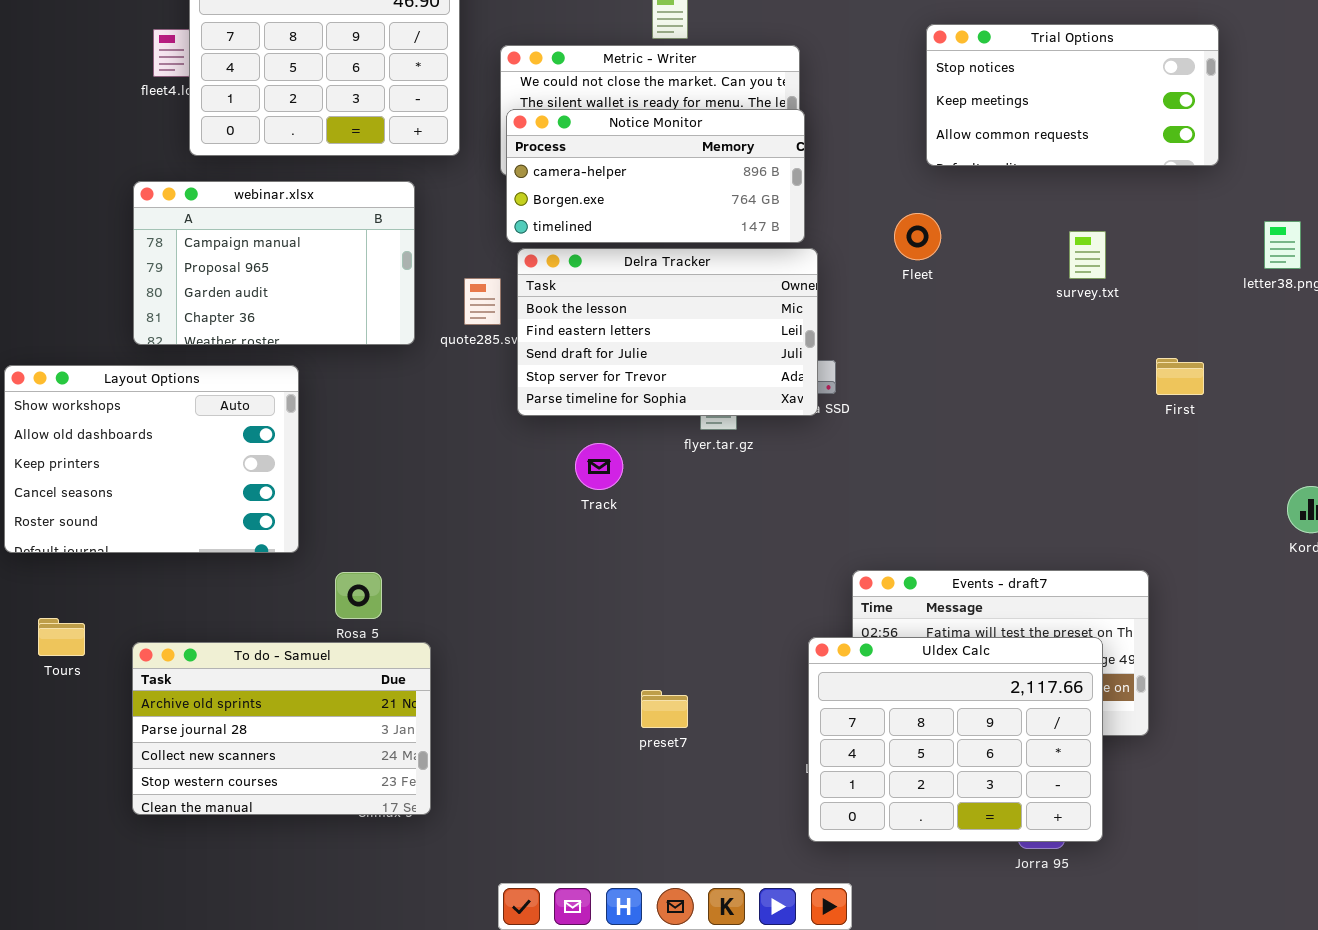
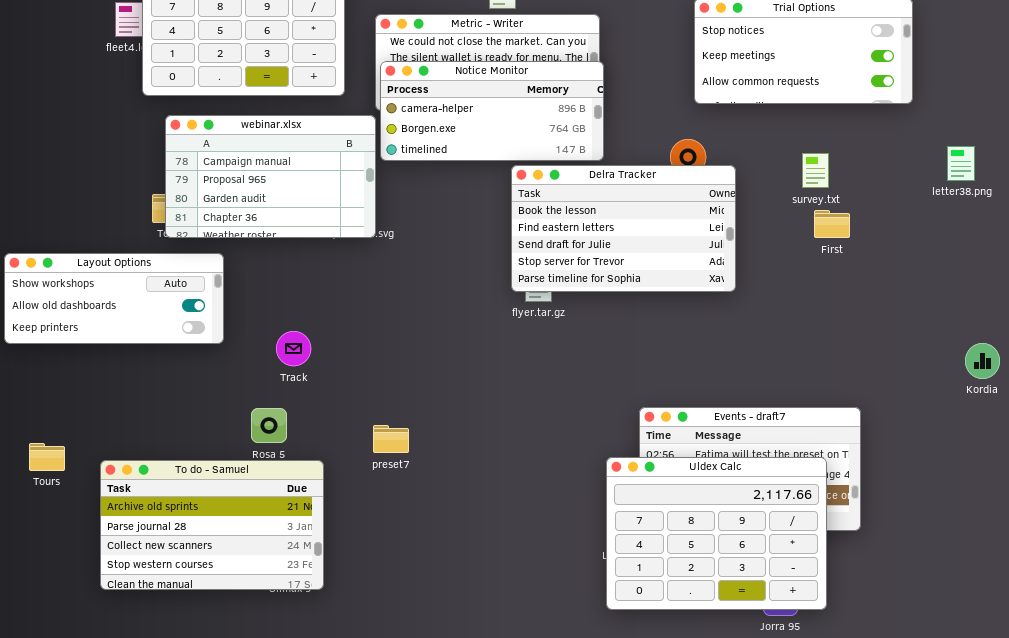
webinar.xlsx: [133,181,415,345] -> [165,115,376,238], moved
Delra Tracker: [517,248,818,416] -> [511,165,736,292], moved
First: [1156,358,1204,395] -> [814,210,850,238], moved
Layout Options: [4,365,299,553] -> [4,253,224,344], resized
Track: [575,443,623,490] -> [276,331,311,366], moved
preset7: [641,690,688,728] -> [373,425,409,453], moved

